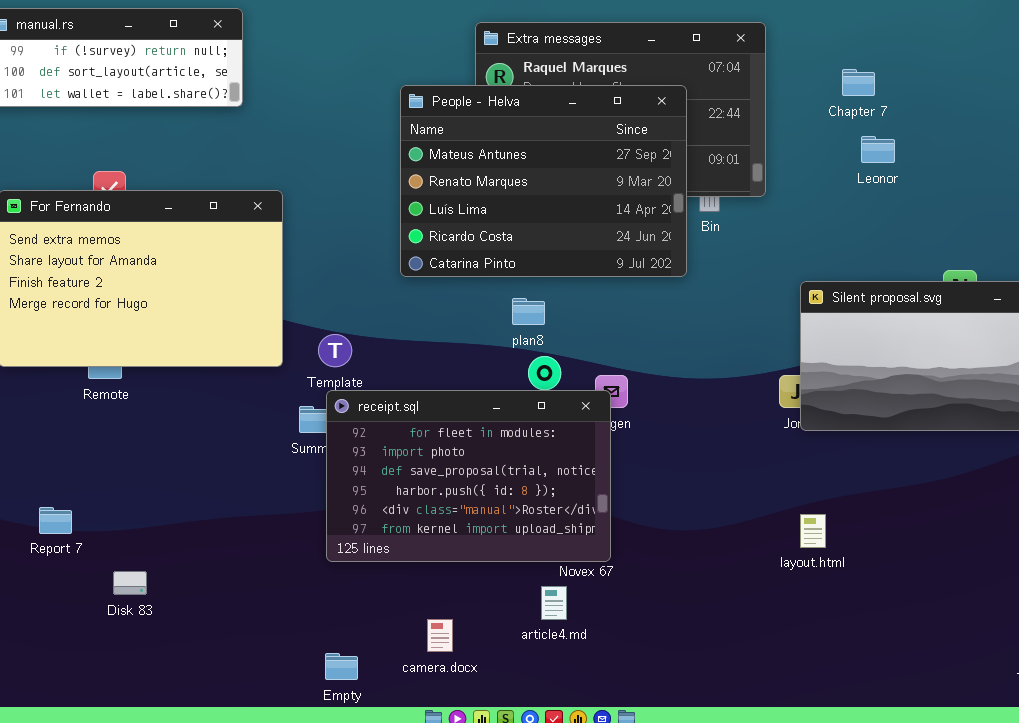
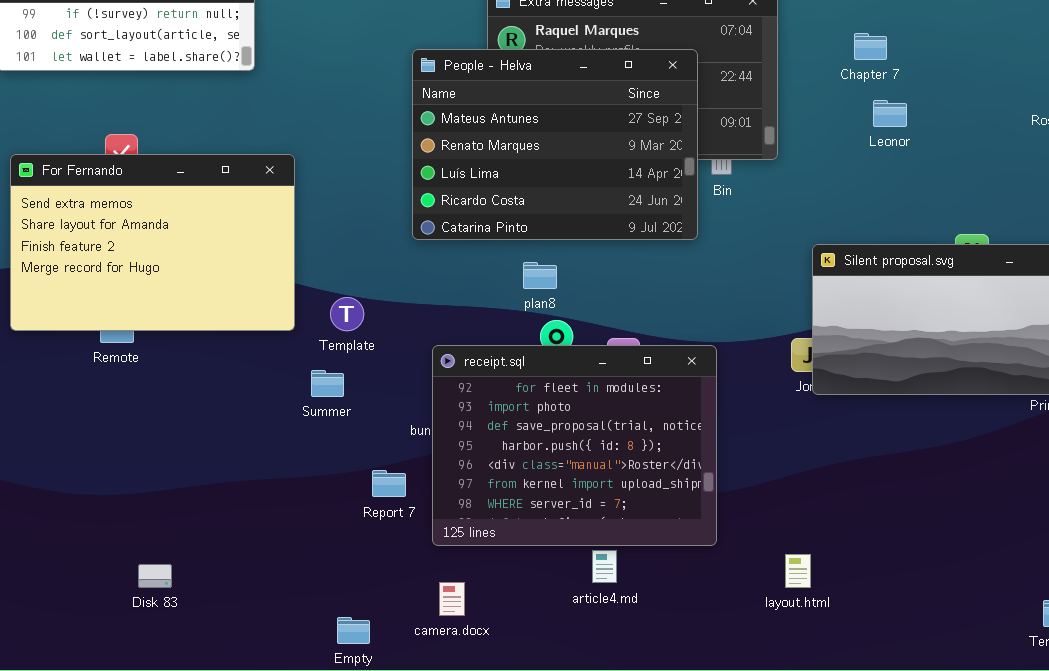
receipt.sql: [326,390,611,562] -> [432,345,717,546], moved, resized
Report 7: [39,507,72,534] -> [372,470,406,497], moved
layout.html: [800,514,826,548] -> [785,554,811,588], moved
Disk 83: [113,571,147,595] -> [138,564,172,588], moved
article4.md: [541,586,567,620] -> [592,550,617,583], moved

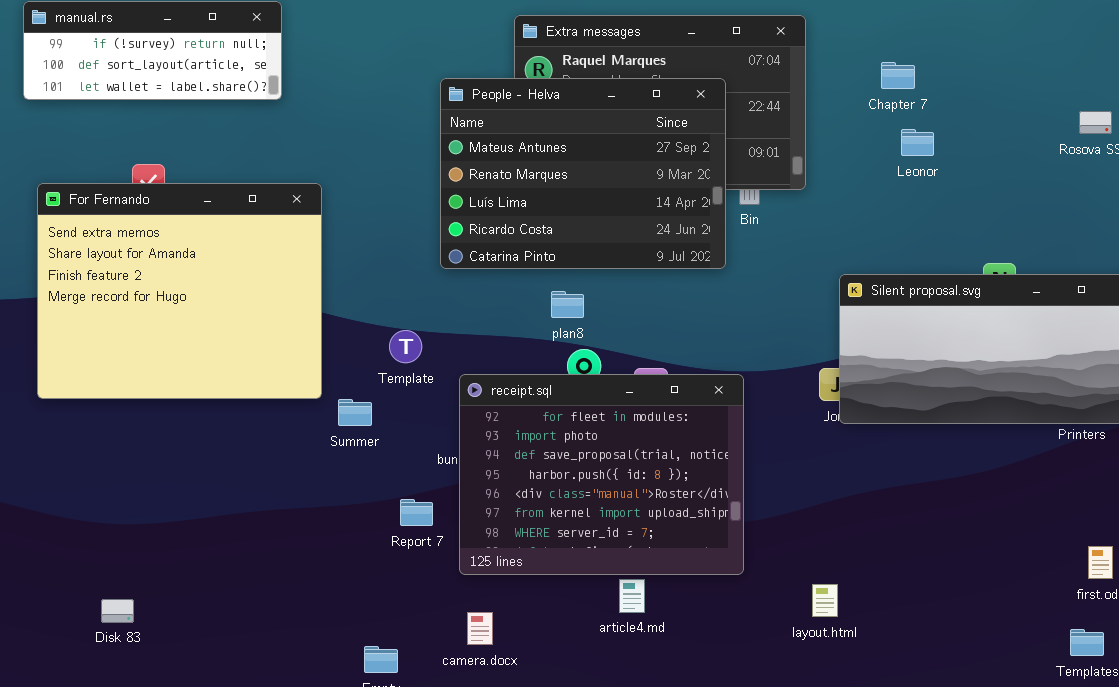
For Fernando: [10,154,295,331] -> [37,183,322,399], resized
Template: [330,297,364,331] -> [389,330,422,363], moved
Disk 83: [138,564,172,588] -> [101,599,134,623], moved

